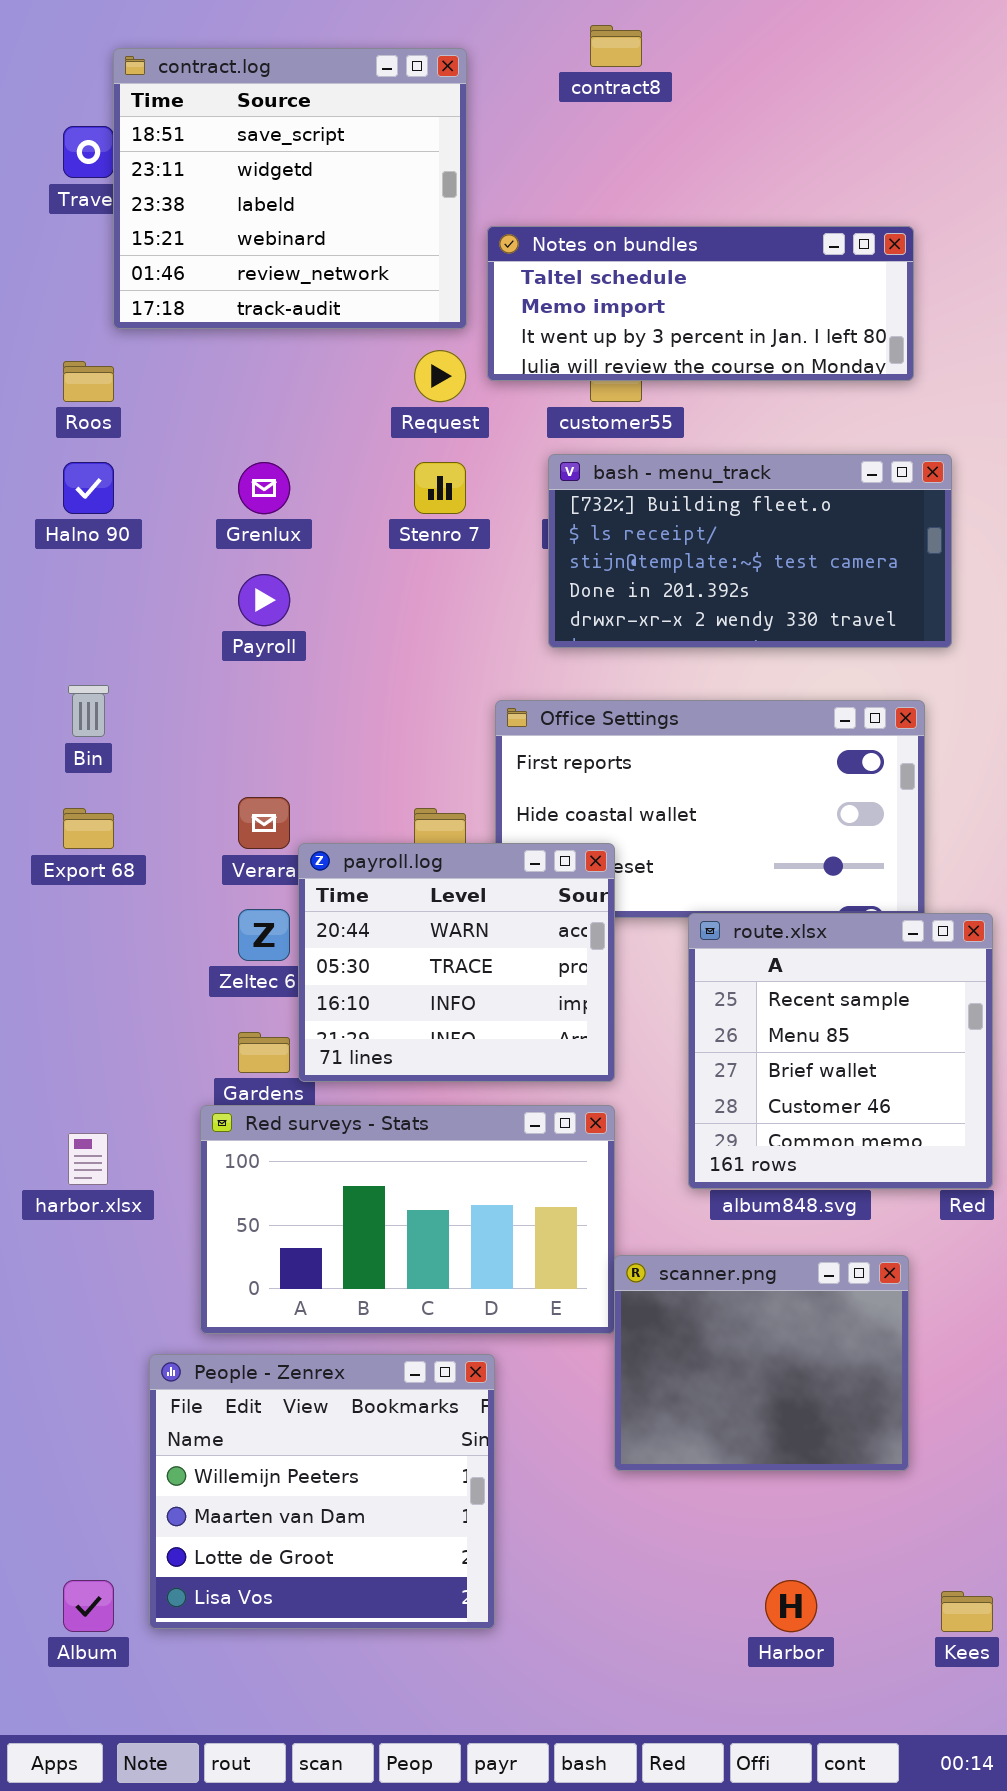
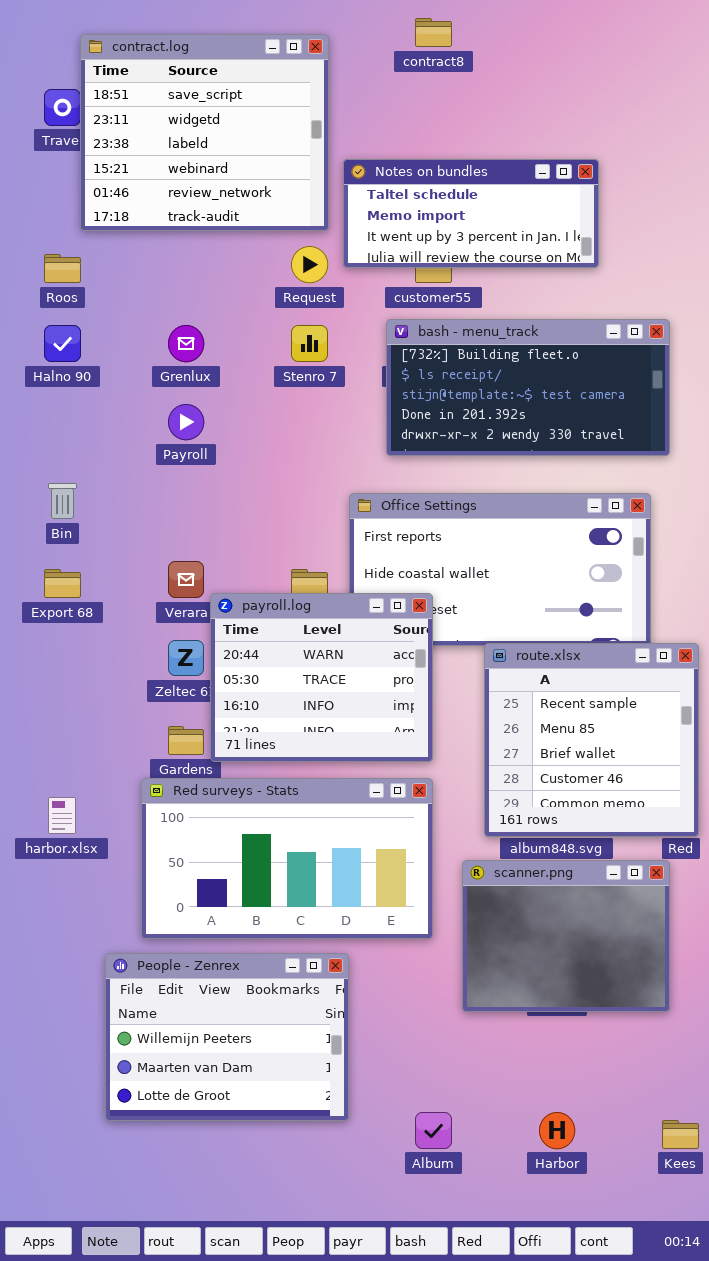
Notes on bundles: [487,226,914,381] -> [343,159,599,268], resized
scanner.png: [614,1255,909,1471] -> [462,860,670,1012], moved
People - Zenrex: [149,1354,495,1629] -> [105,953,349,1121], resized
Album: [63,1580,114,1632] -> [415,1112,452,1149], moved

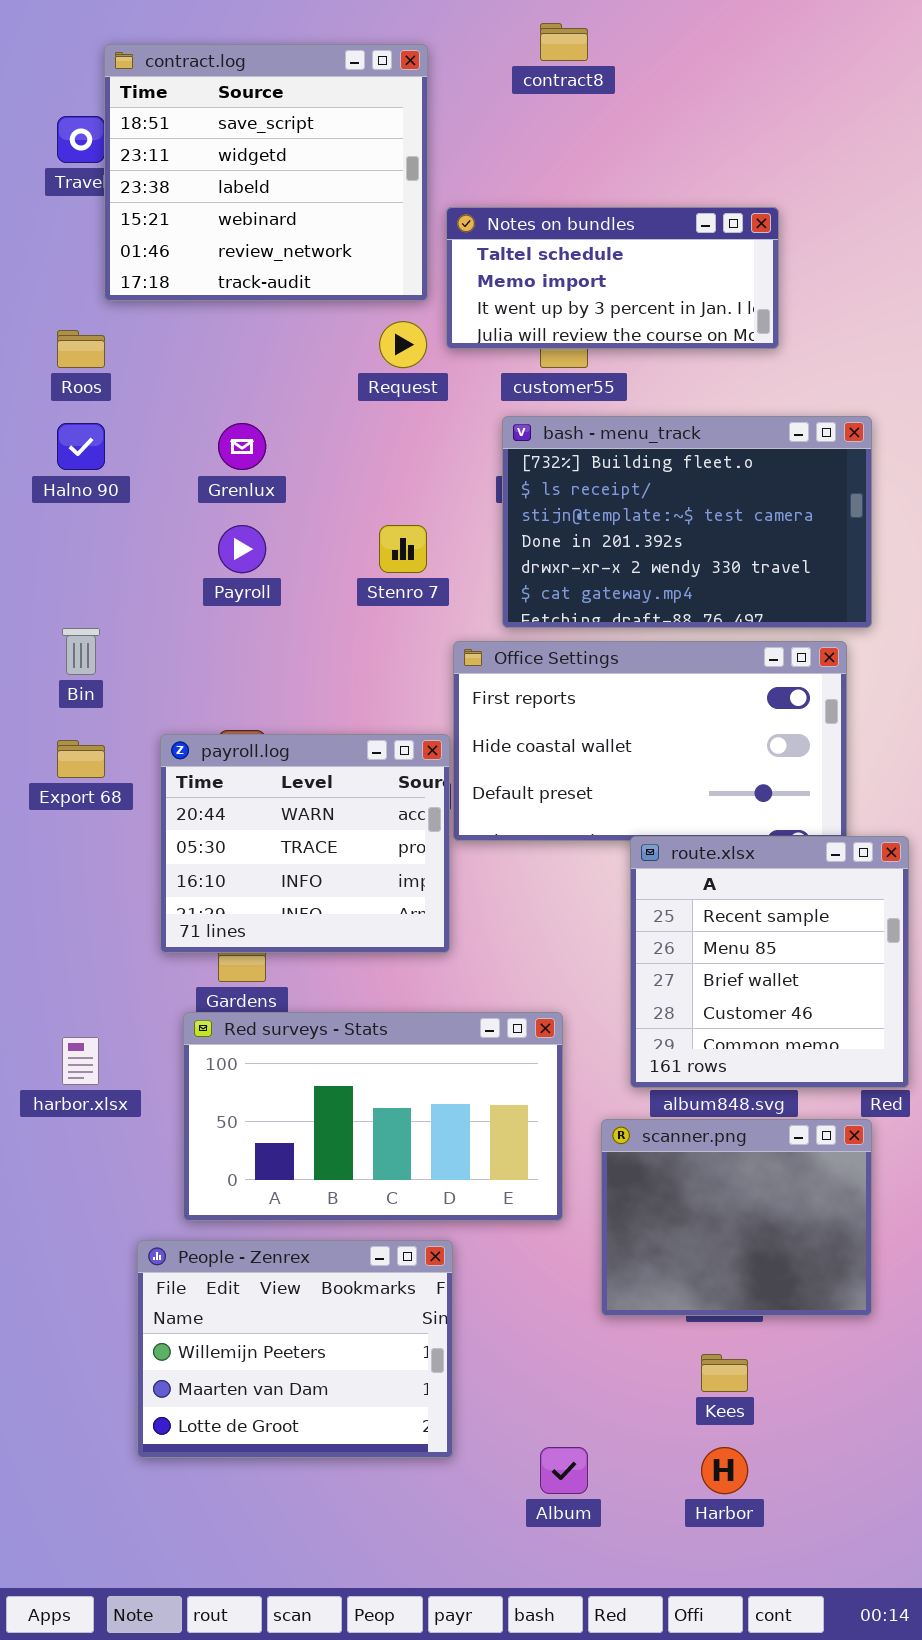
bash - menu_track: [386,319,670,456] -> [502,416,872,628], resized
Stenro 7: [291,325,328,362] -> [379,525,427,573], moved
payroll.log: [210,593,433,762] -> [160,734,450,953], moved
Kees: [662,1120,699,1149] -> [701,1354,748,1392], moved

